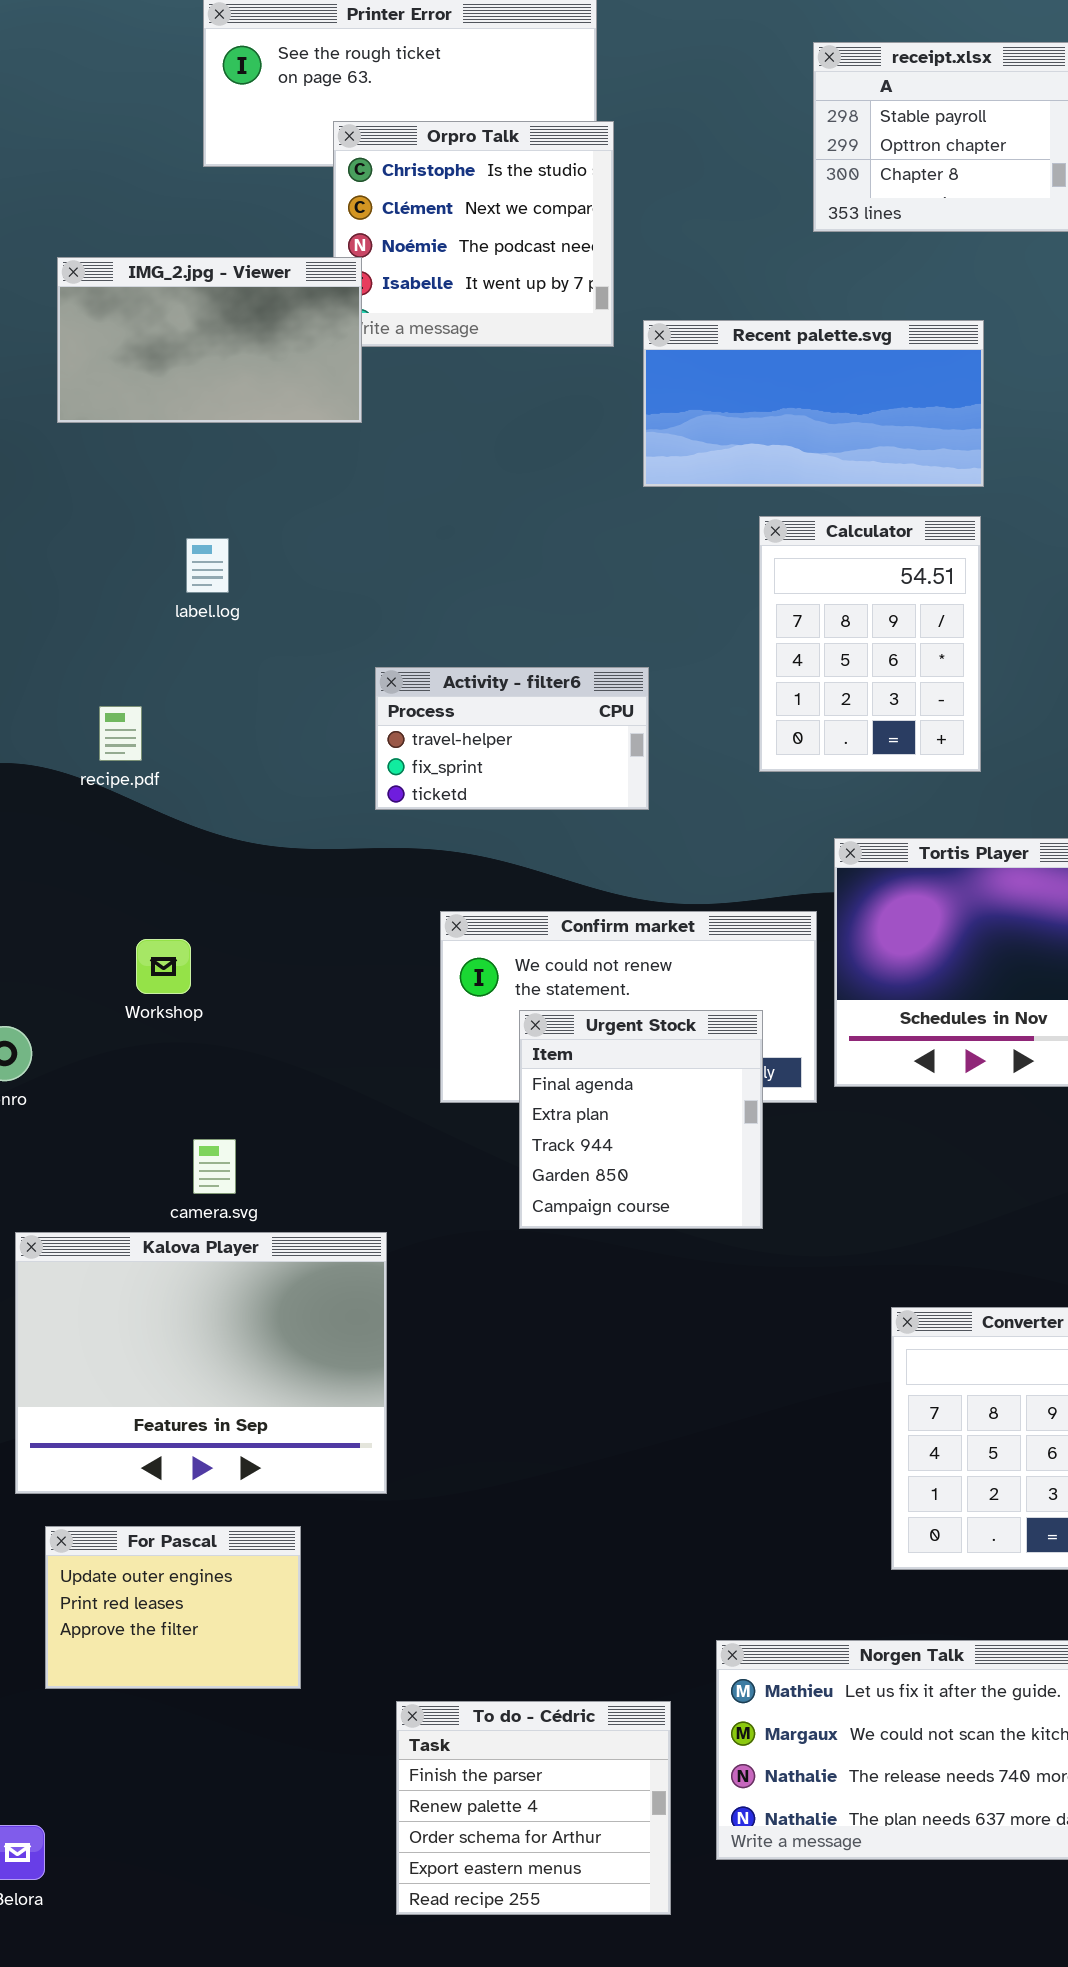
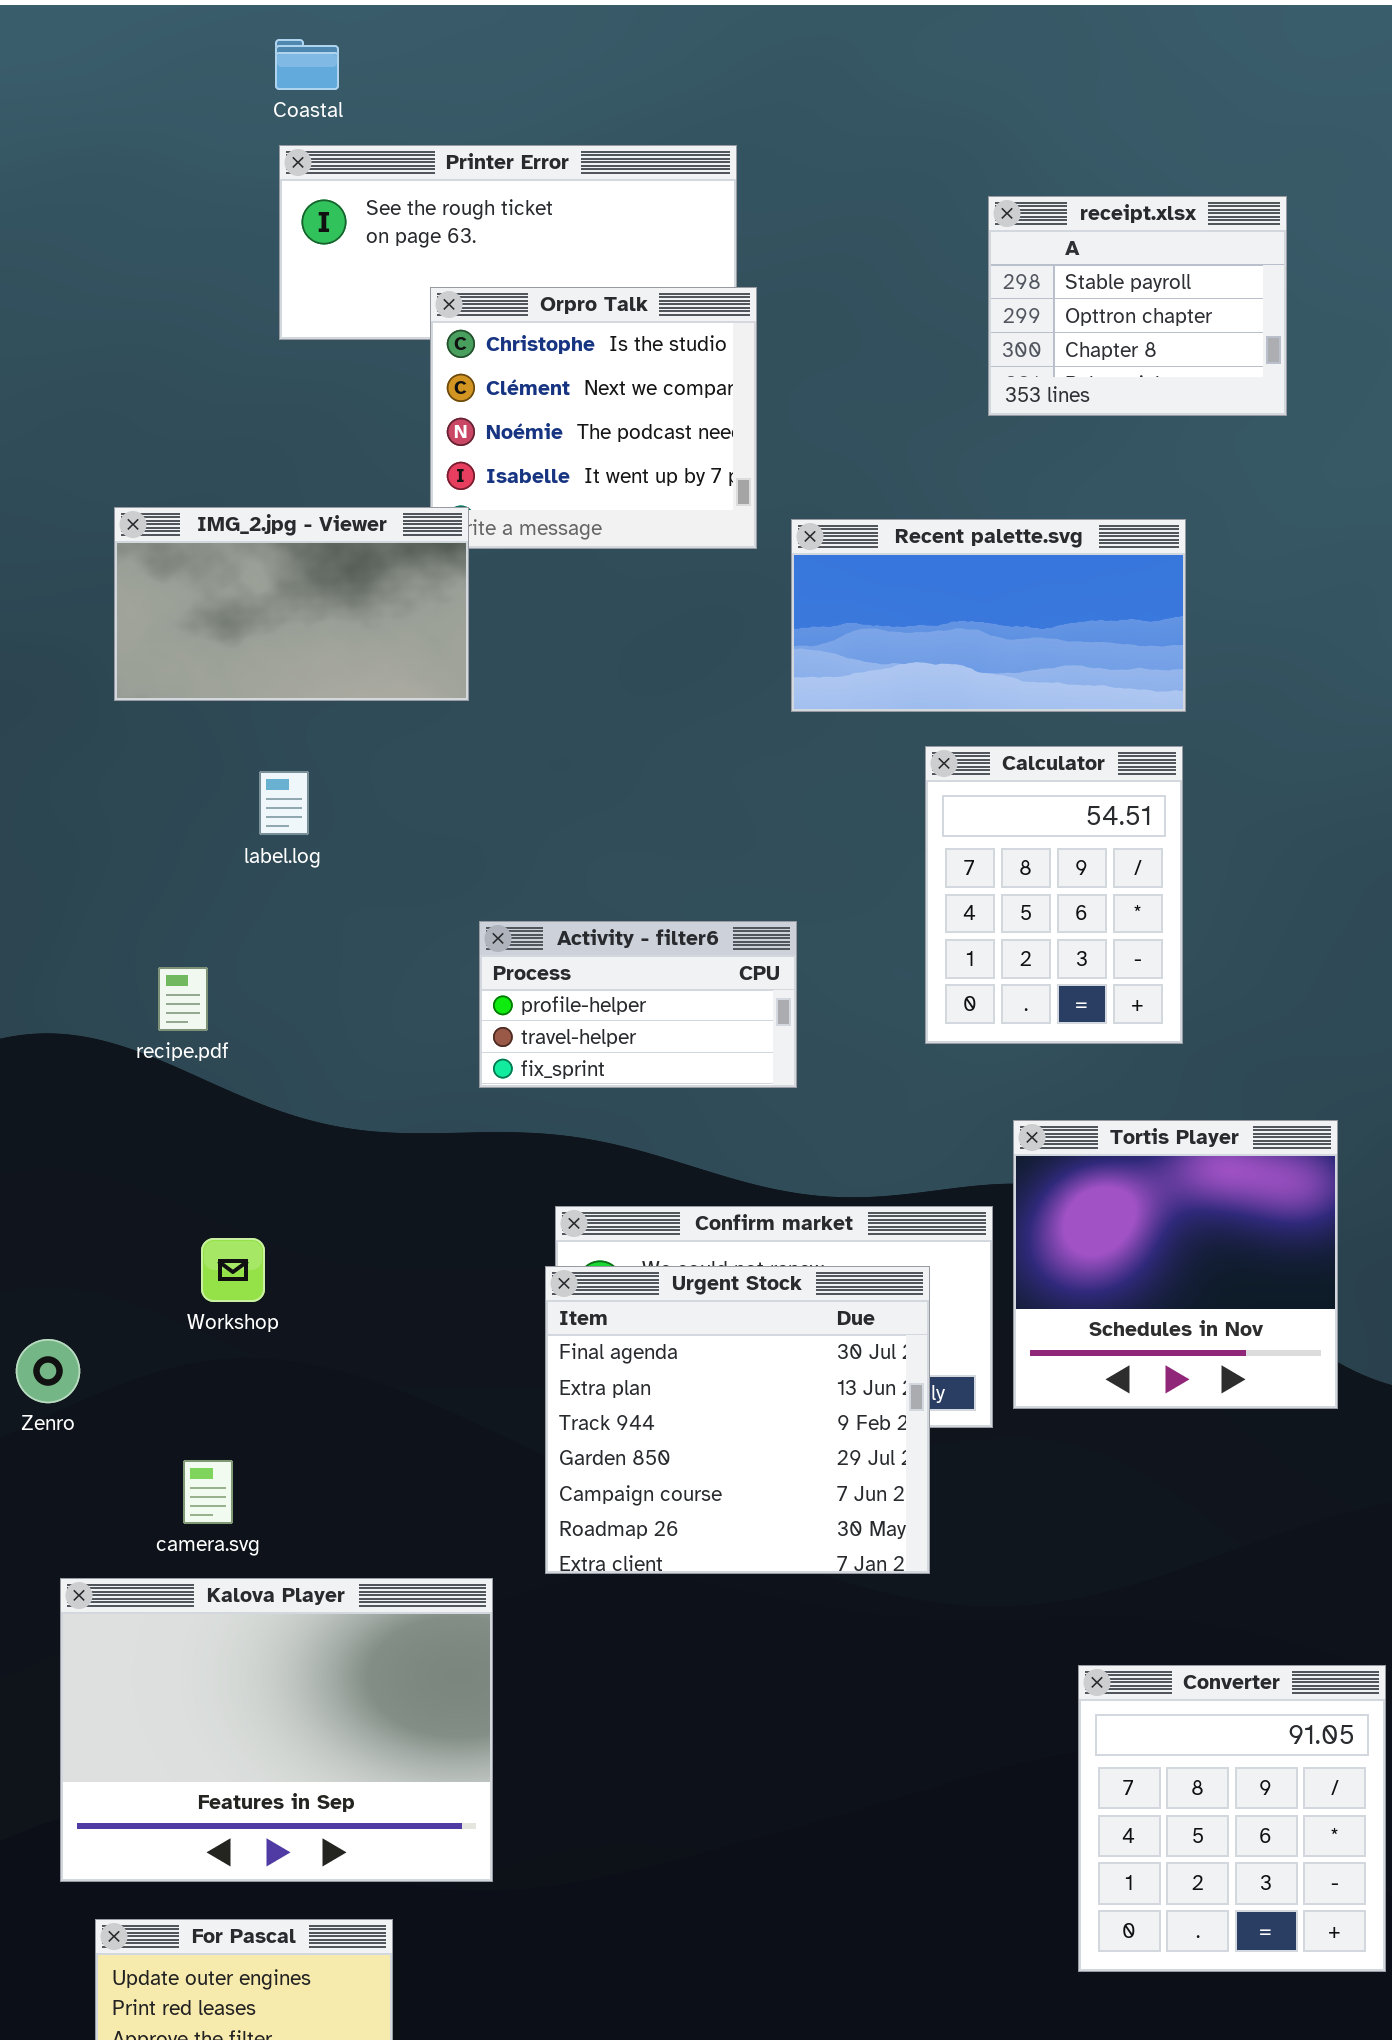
IMG_2.jpg - Viewer: [57,257,362,423] -> [114,507,469,701], moved
Activity - filter6: [375,667,649,810] -> [479,921,797,1088], scrolled up 1 row
Urgent Stock: [519,1010,763,1229] -> [545,1266,930,1574], resized
camera.svg: [193,1139,236,1194] -> [183,1460,233,1524], moved

